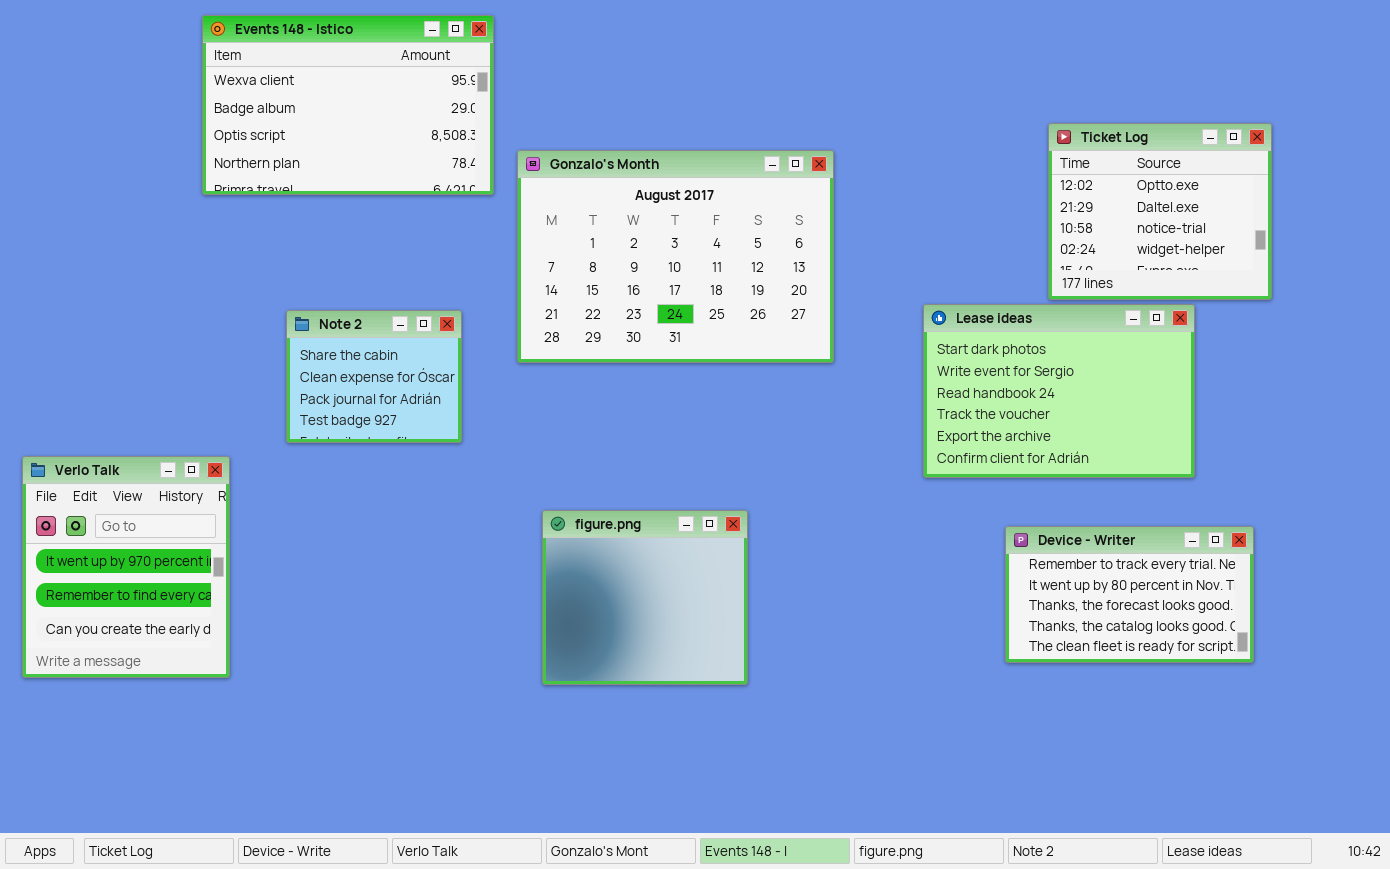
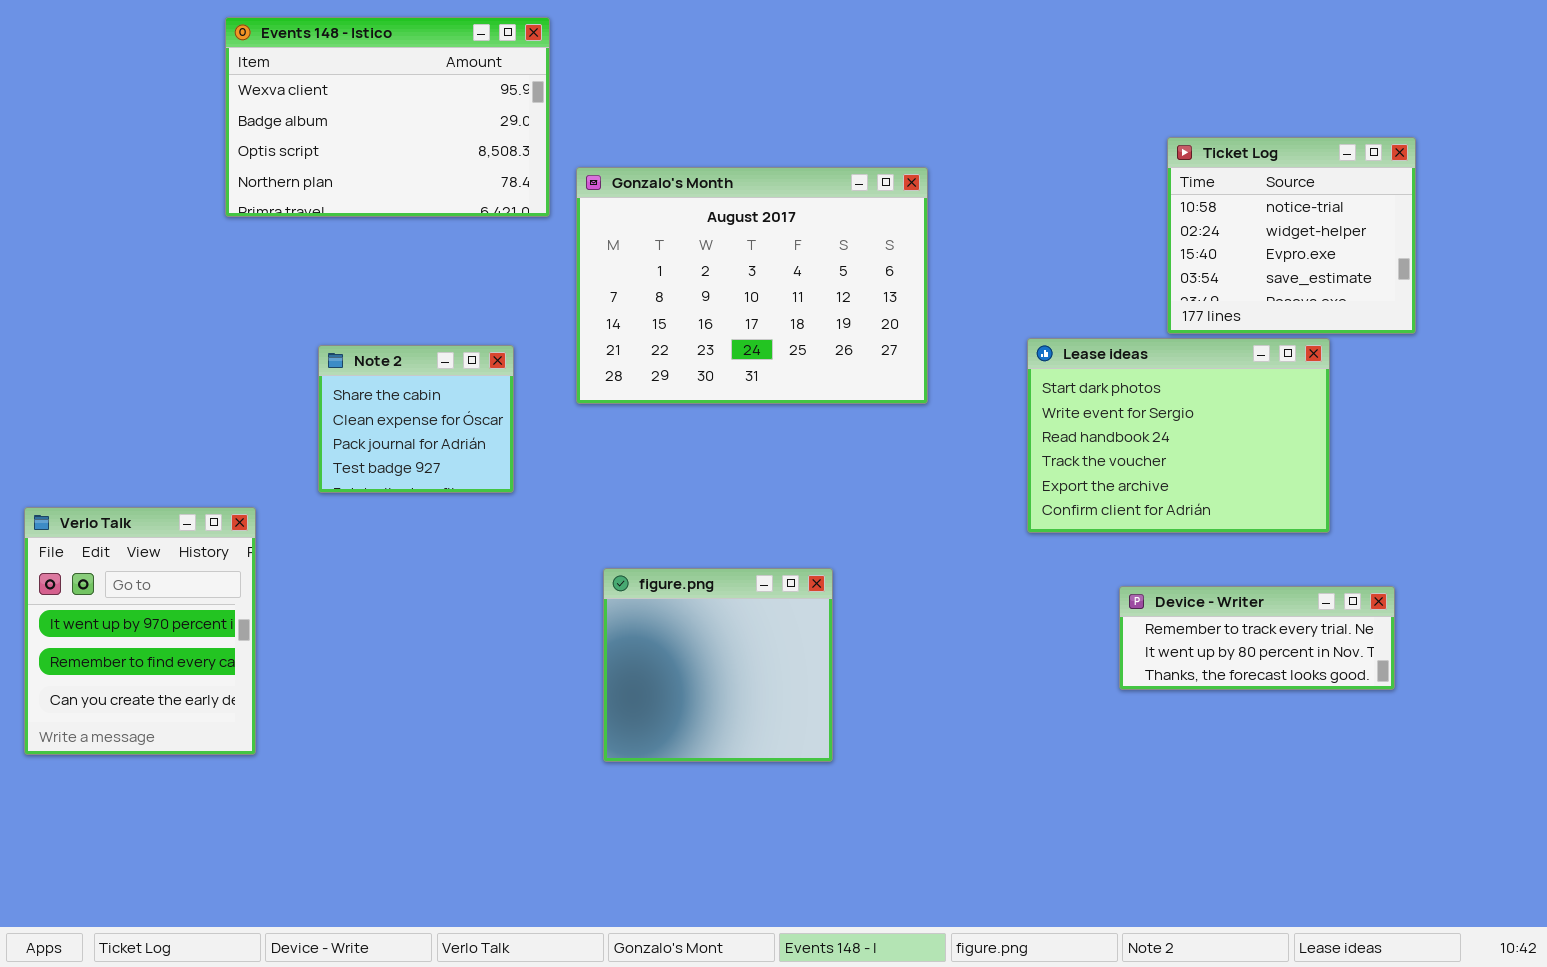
Ticket Log: [1048,123,1272,300] -> [1167,137,1416,334], scrolled down 2 rows
Device - Writer: [1005,526,1254,663] -> [1119,586,1395,690], resized

